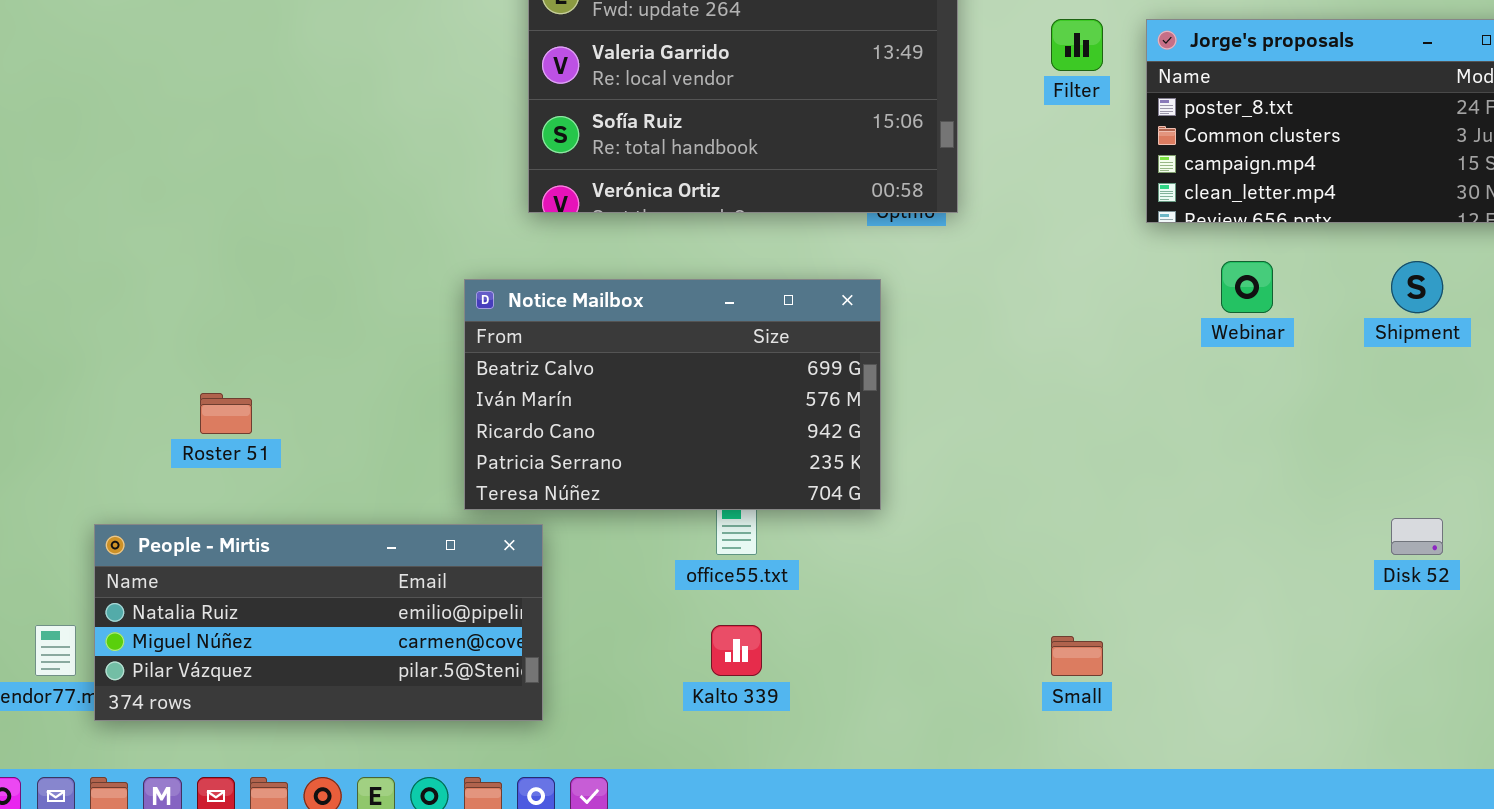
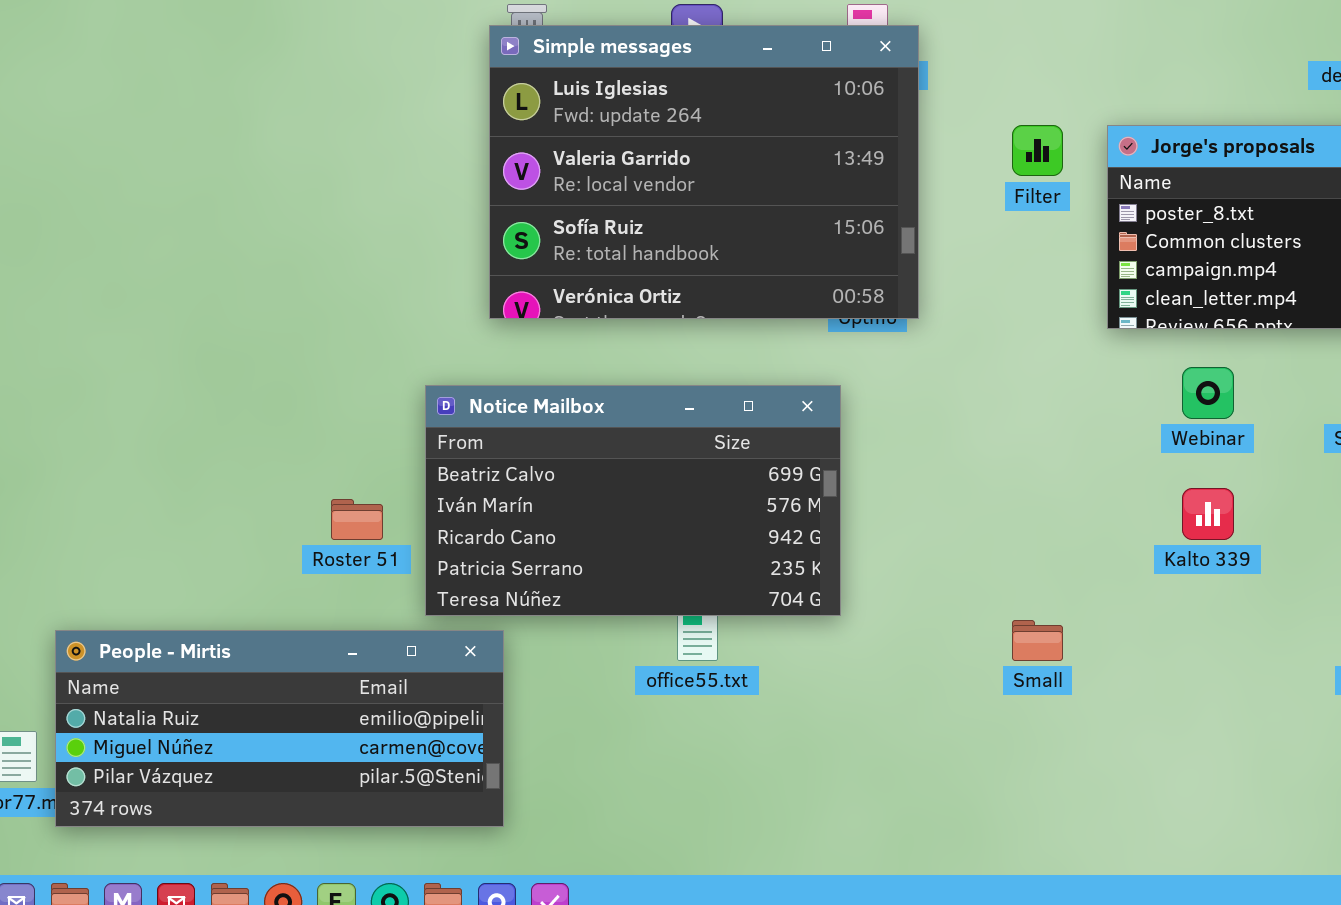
Roster 51: [200,393,252,434] -> [331,499,383,540], moved
Kalto 339: [711,625,762,676] -> [1182,488,1234,540], moved
Small: [1051,636,1103,676] -> [1012,620,1063,661], moved

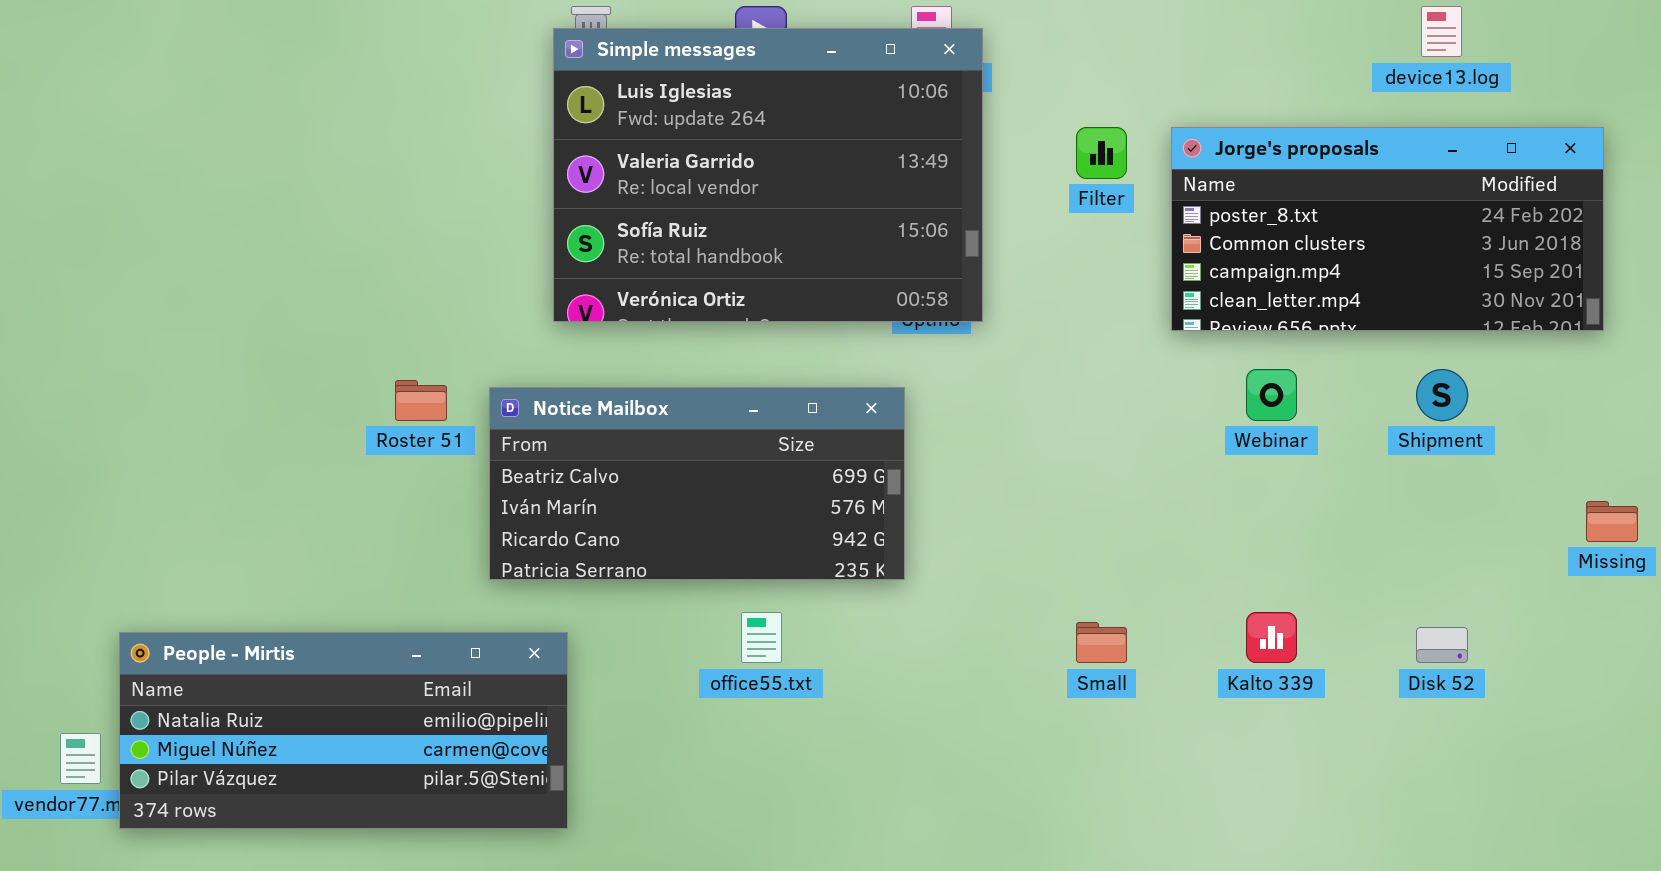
Notice Mailbox: [425,385,841,616] -> [489,387,905,580], resized
Kalto 339: [1182,488,1234,540] -> [1246,612,1297,663], moved
Roster 51: [331,499,383,540] -> [395,380,447,421], moved

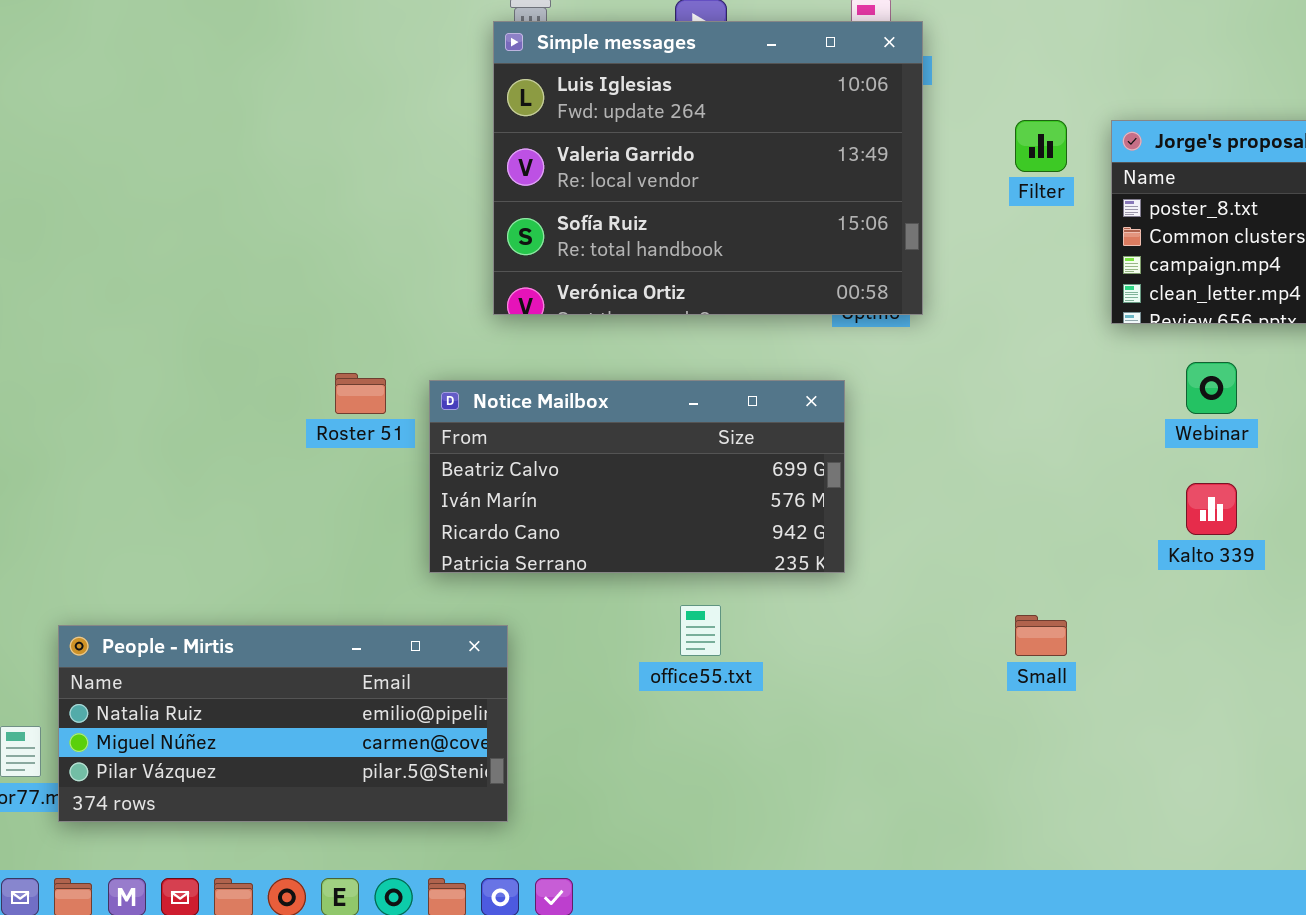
Kalto 339: [1246,612,1297,663] -> [1186,483,1237,535], moved

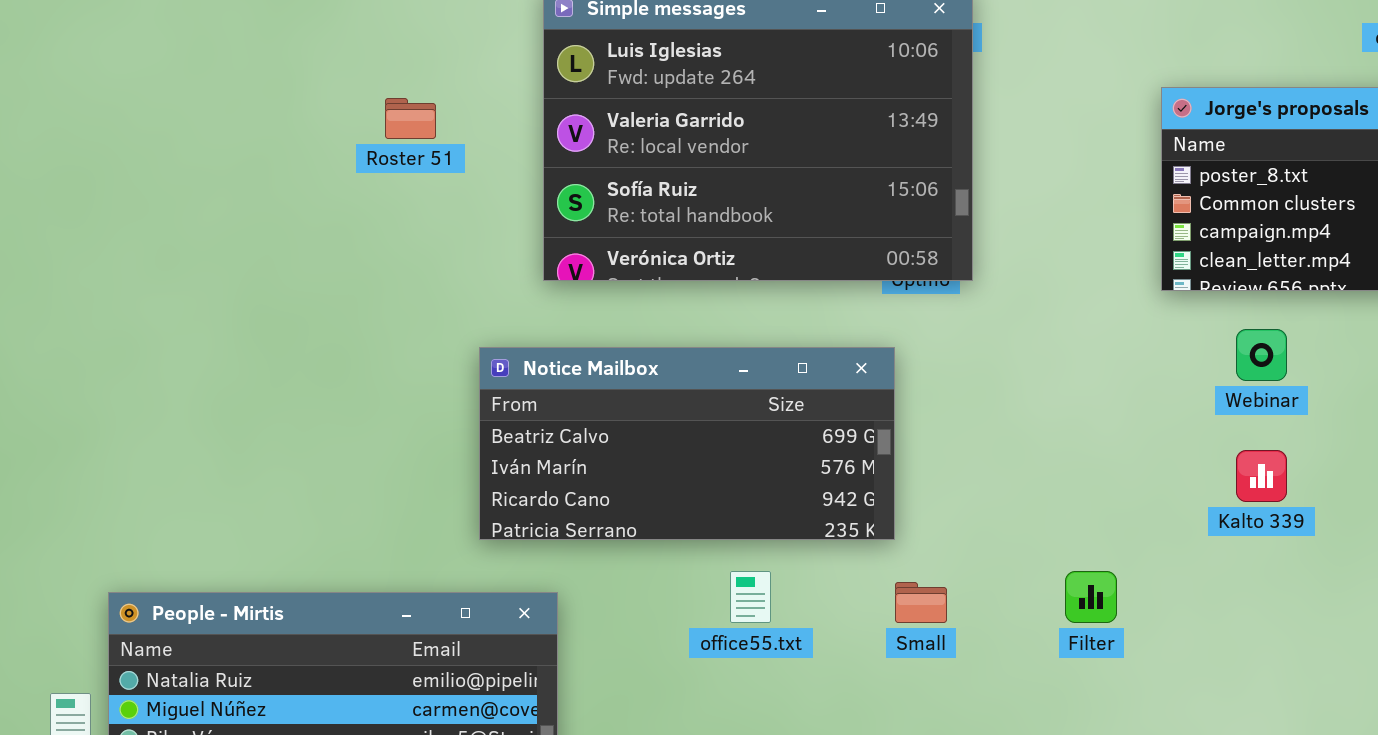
Filter: [1015,120,1067,172] -> [1065,571,1117,623], moved
Roster 51: [335,373,386,414] -> [385,98,436,139], moved
Small: [1015,615,1067,656] -> [895,582,947,623], moved

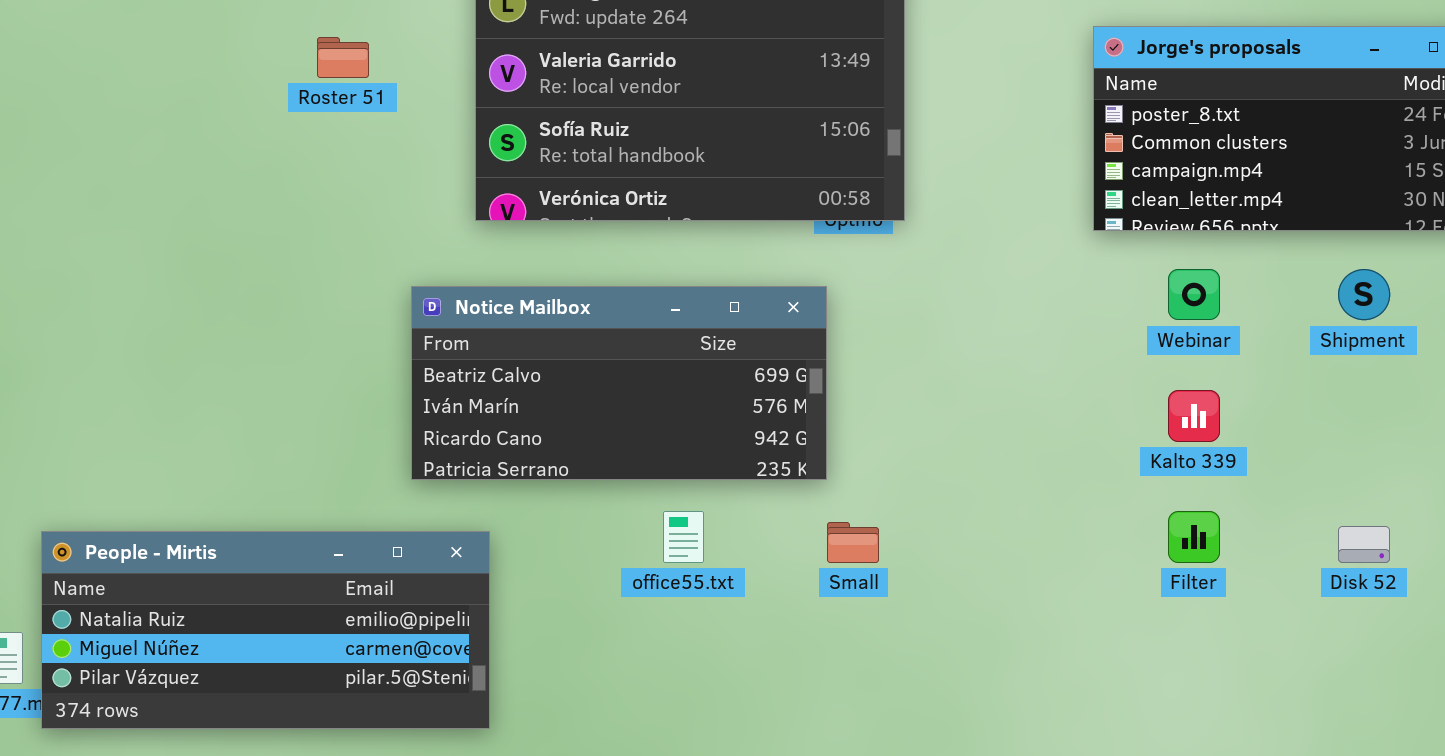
Filter: [1065,571,1117,623] -> [1168,511,1220,563], moved

